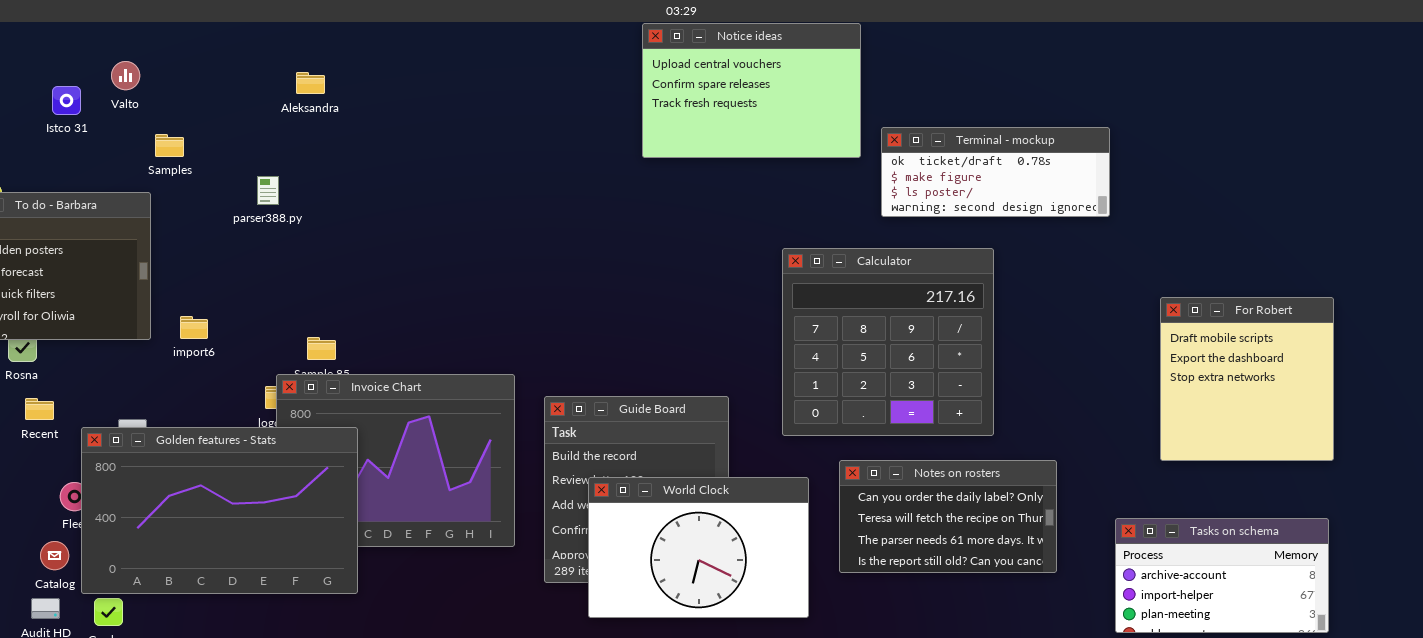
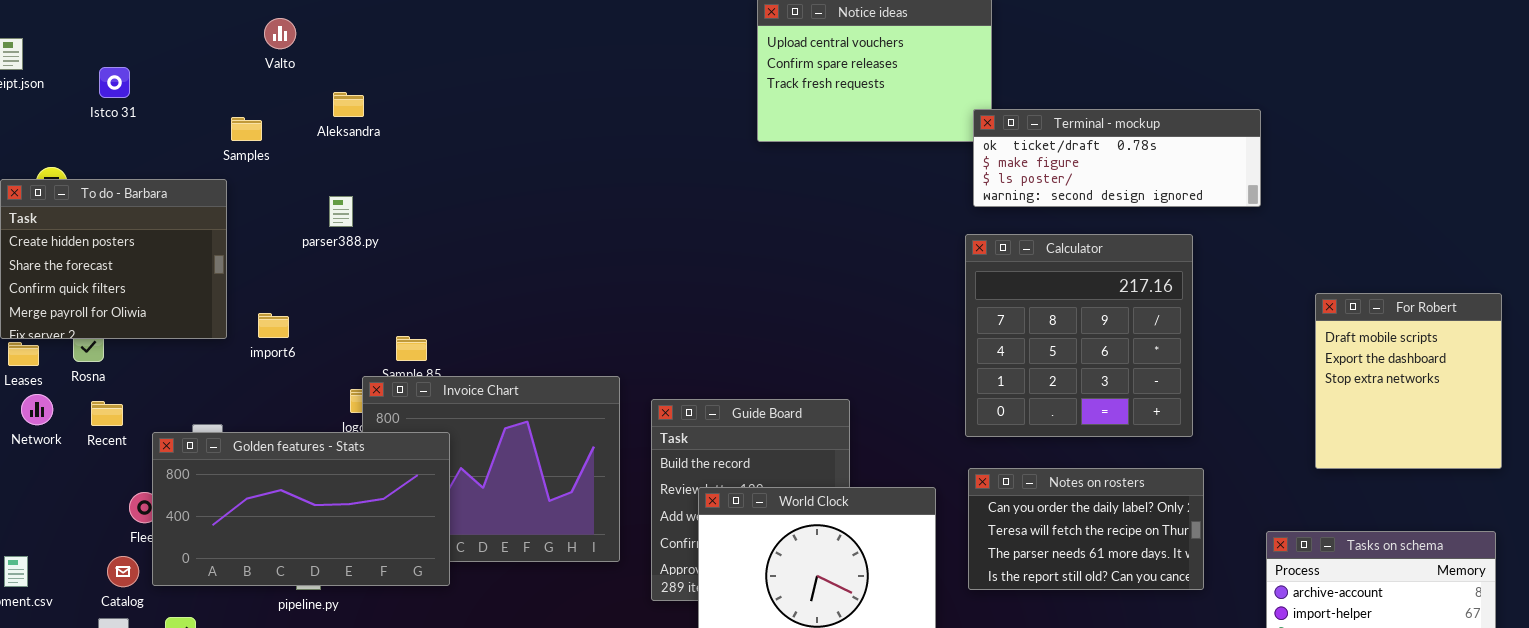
Valto: [111,61,140,90] -> [264,18,296,49], moved
Aleksandra: [296,72,325,94] -> [333,92,364,117], moved
Istco 31: [52,86,81,115] -> [99,67,130,98], moved
Terminal - mockup: [881,127,1110,217] -> [973,109,1261,207], resized
parser388.py: [257,176,279,205] -> [329,196,353,227], moved
Calculator: [782,248,994,436] -> [965,234,1193,437], moved
Golden features - Stats: [81,427,358,594] -> [152,432,450,586], resized

